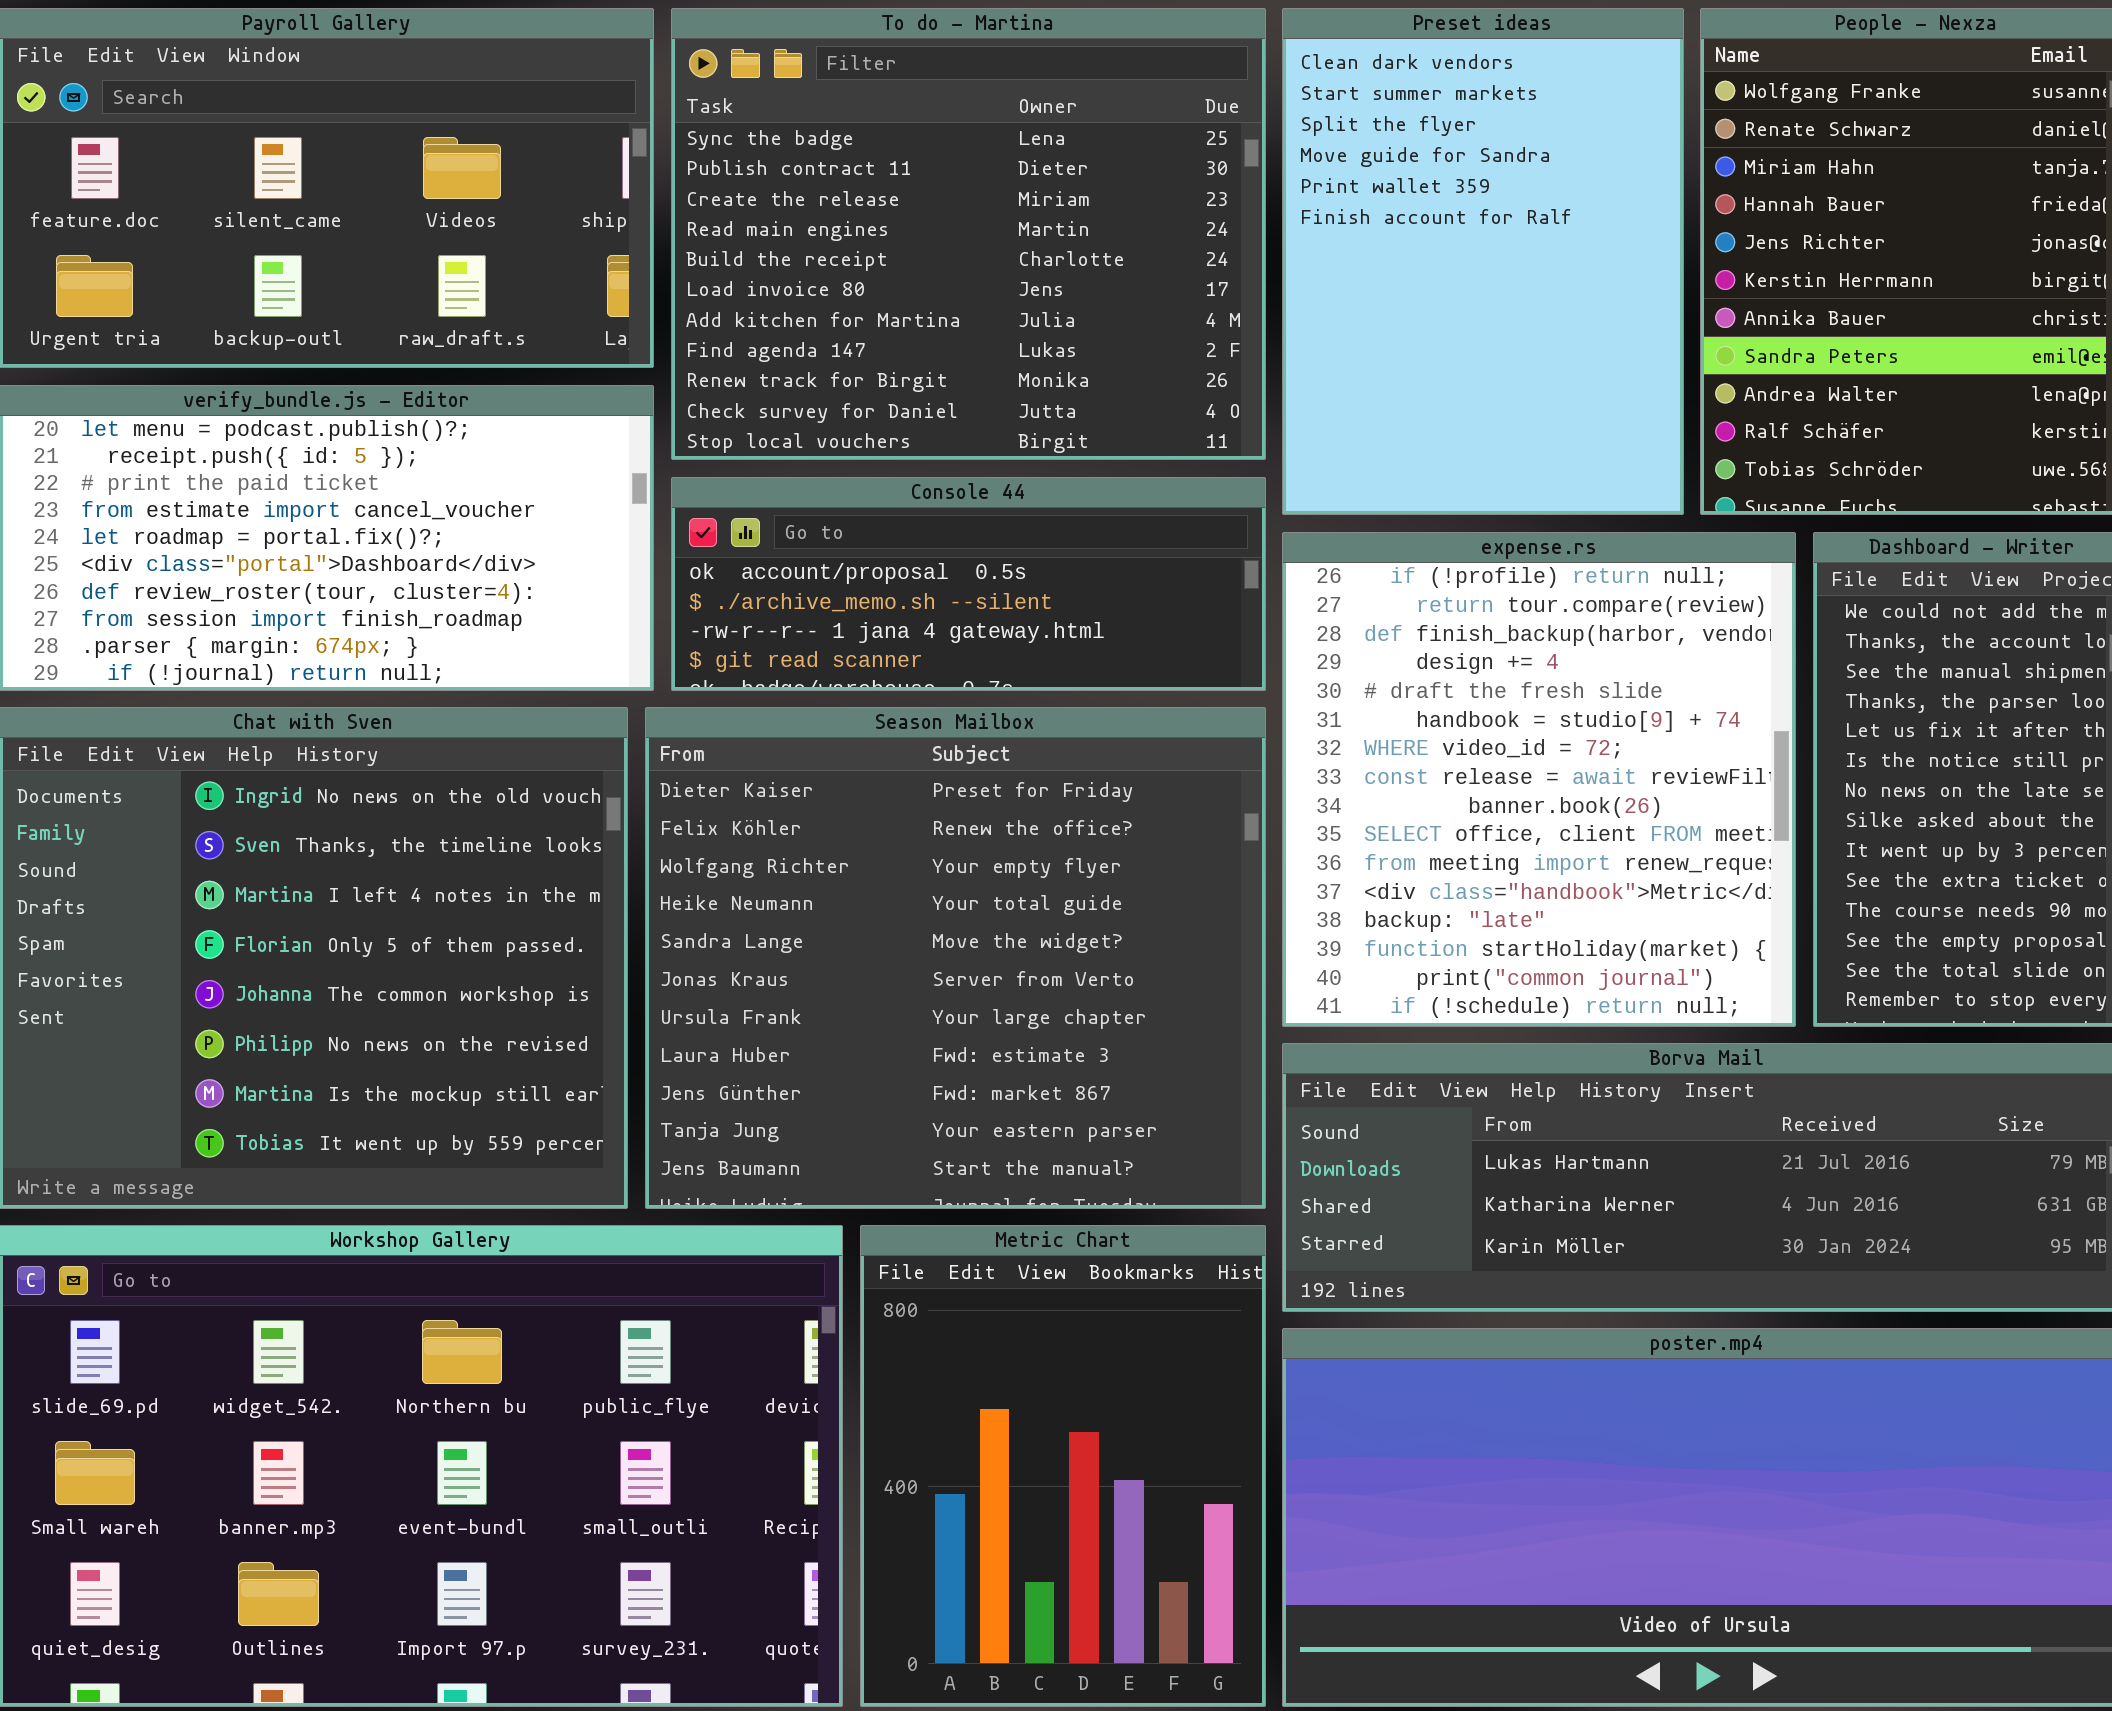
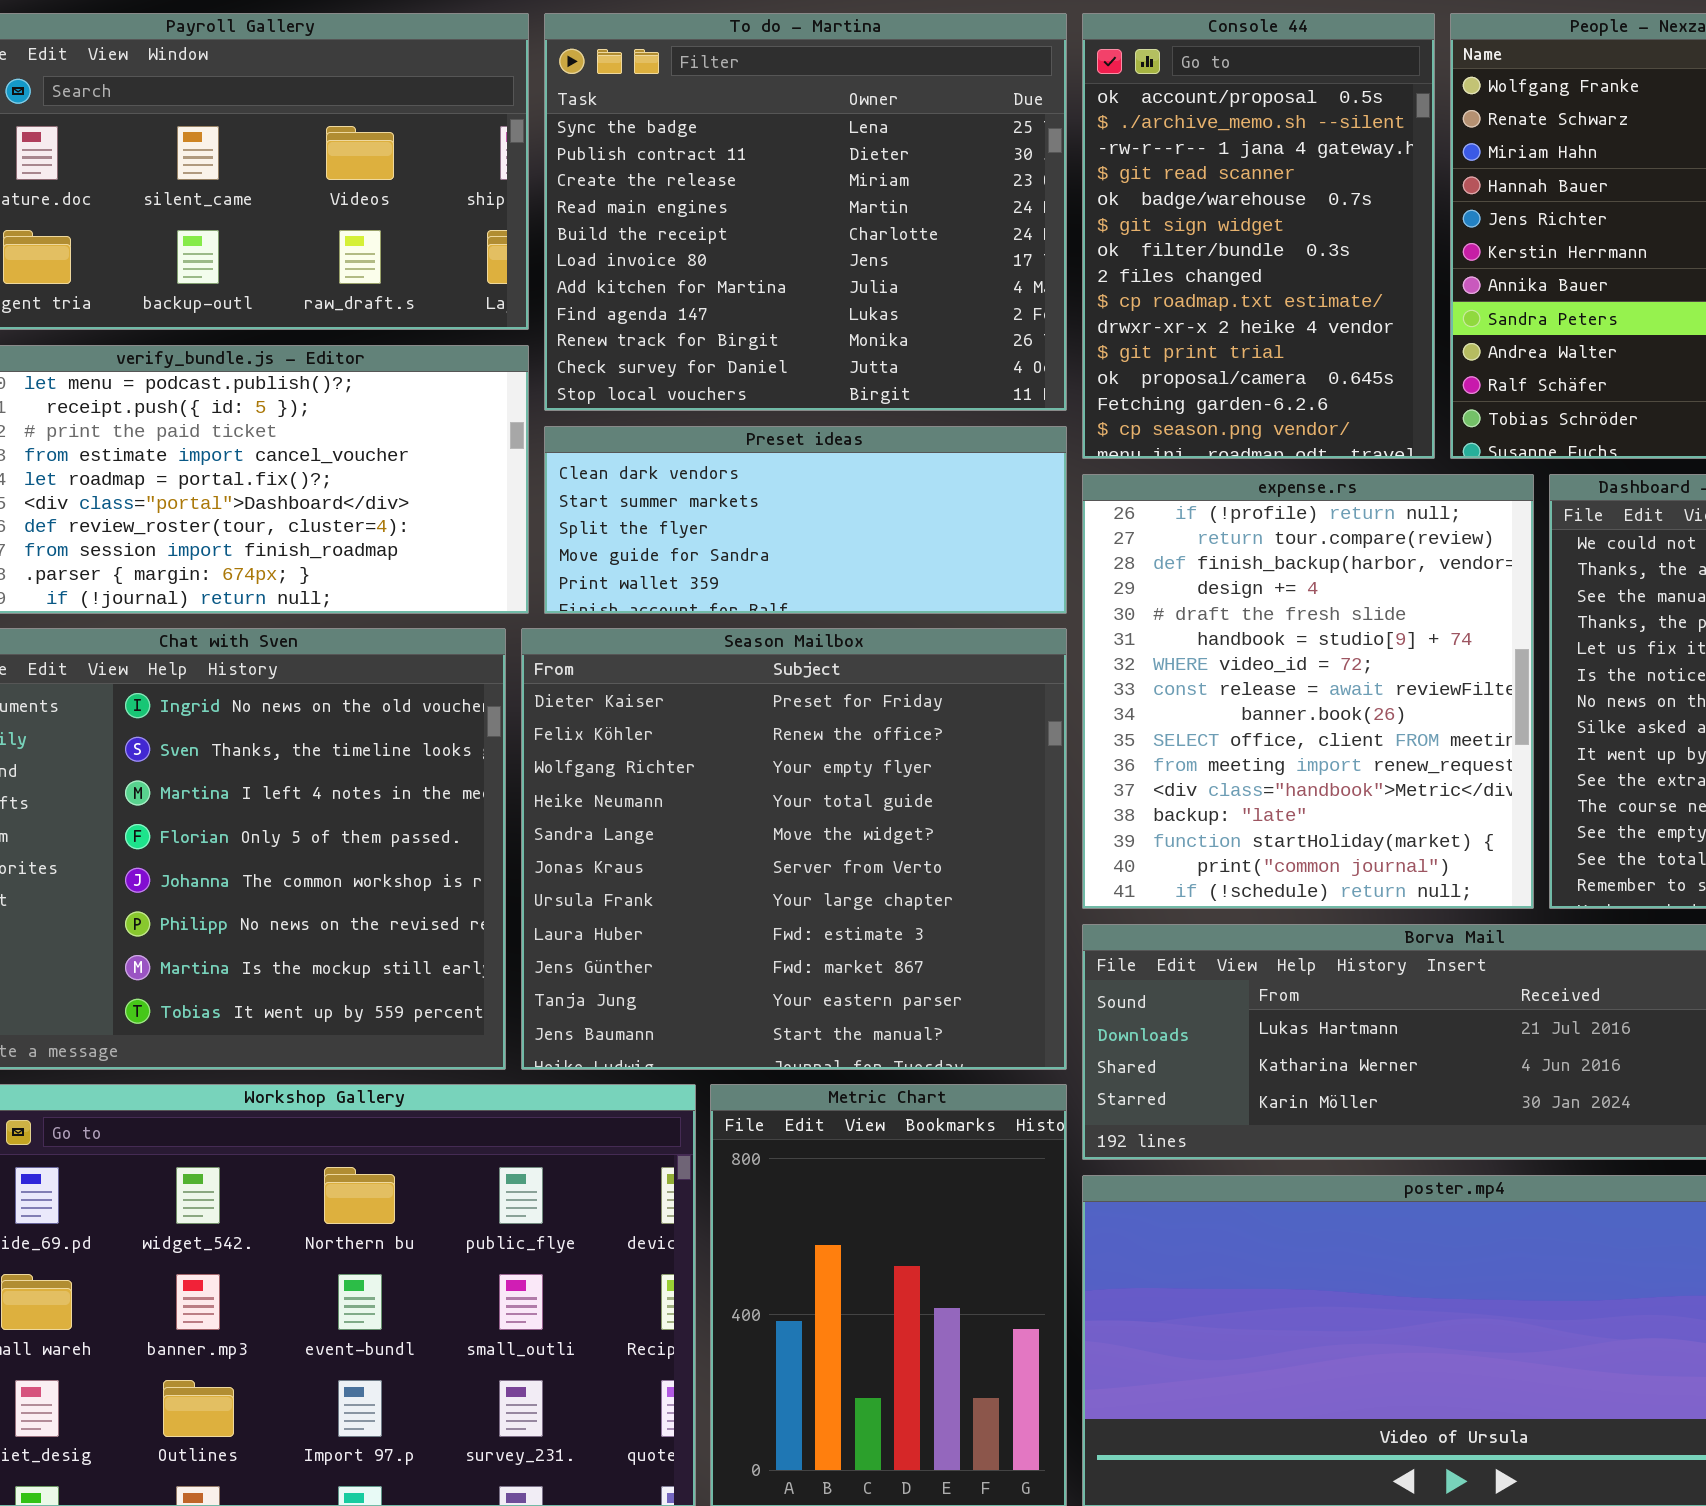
Preset ideas: [1282,8,1684,515] -> [544,426,1067,614], moved, resized
Console 44: [671,477,1266,691] -> [1082,13,1435,459], moved, resized

